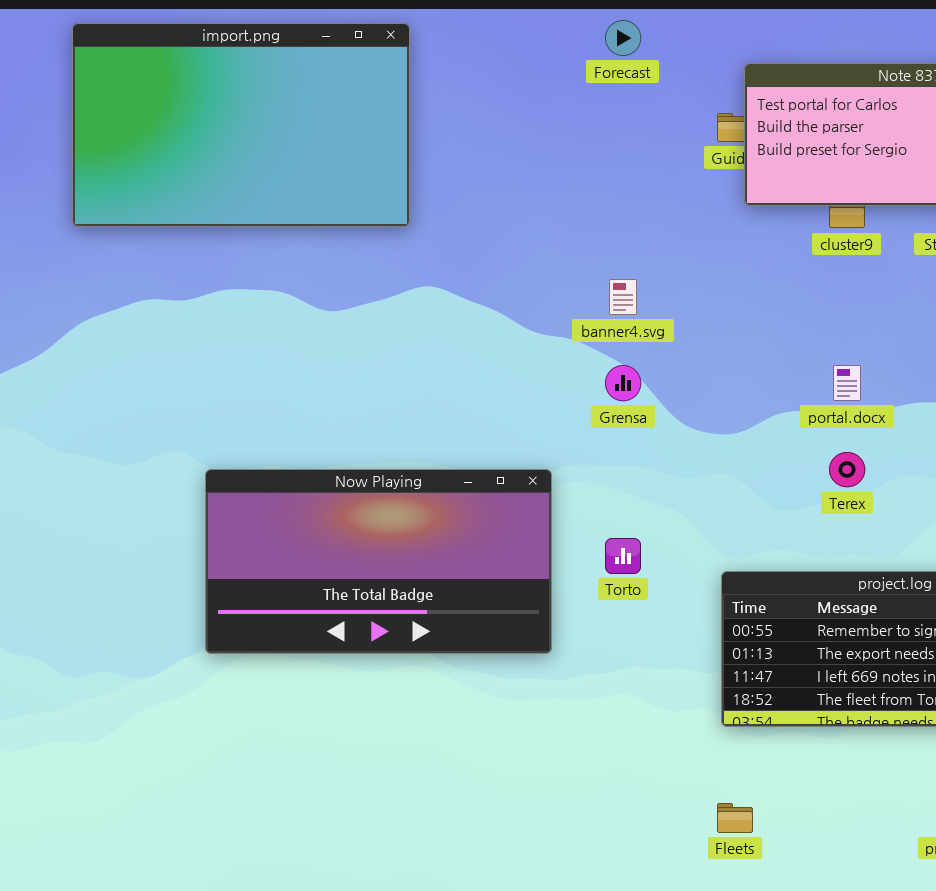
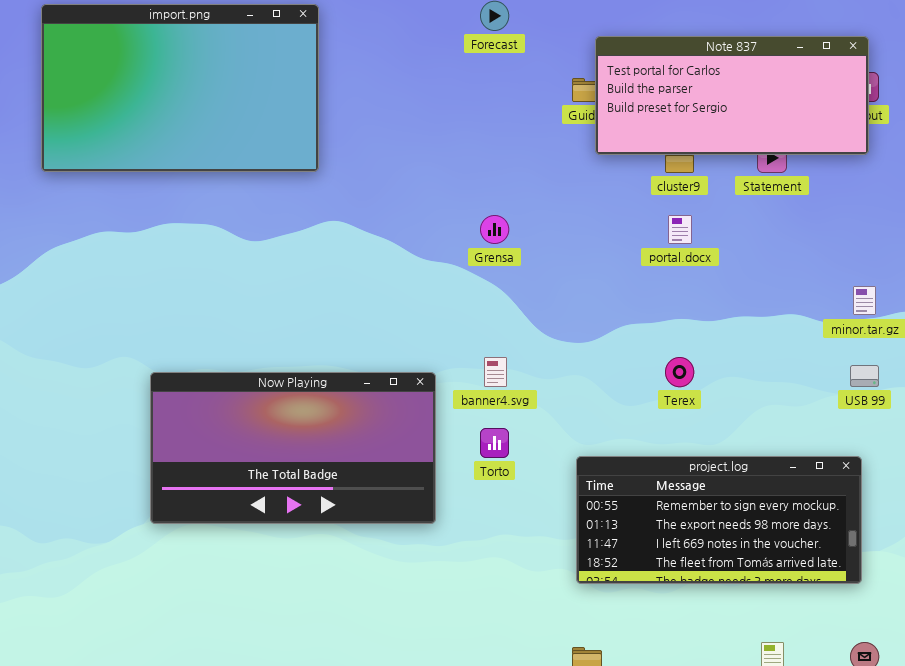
banner4.svg: [609,279,637,315] -> [484,357,507,387], moved
Grensa: [605,365,641,401] -> [480,215,509,244], moved
portal.docx: [833,365,861,401] -> [668,215,692,244], moved

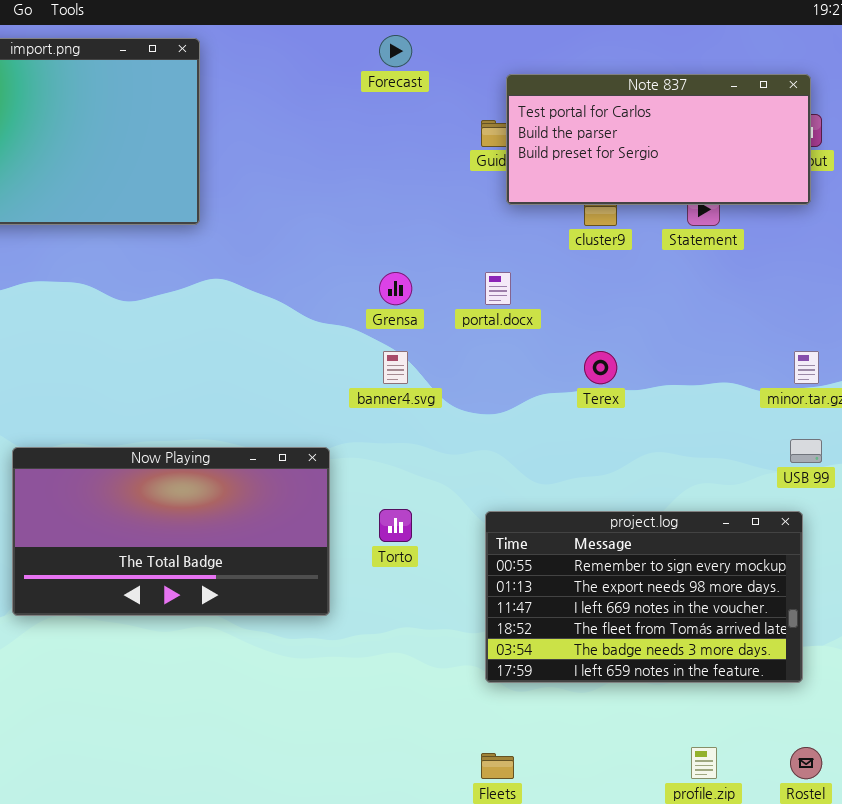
portal.docx: [668,215,692,244] -> [485,272,511,305], moved
banner4.svg: [484,357,507,387] -> [383,351,408,384], moved
Terex: [665,357,694,387] -> [584,351,617,384], moved
project.log: [576,456,862,584] -> [485,511,803,683], resized

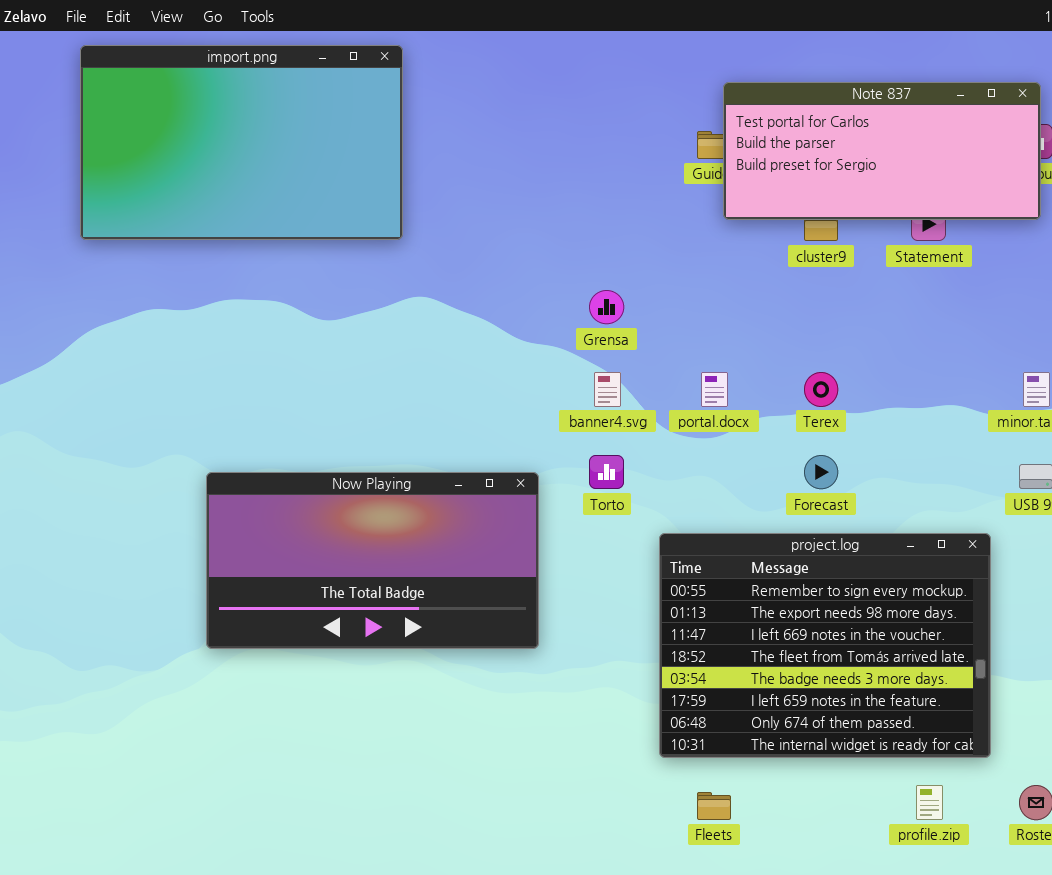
Forecast: [379,35,412,67] -> [804,455,838,489], moved
portal.docx: [485,272,511,305] -> [701,372,728,407], moved
Torto: [379,509,412,542] -> [589,455,624,489], moved
project.log: [485,511,803,683] -> [659,533,991,758], moved, resized

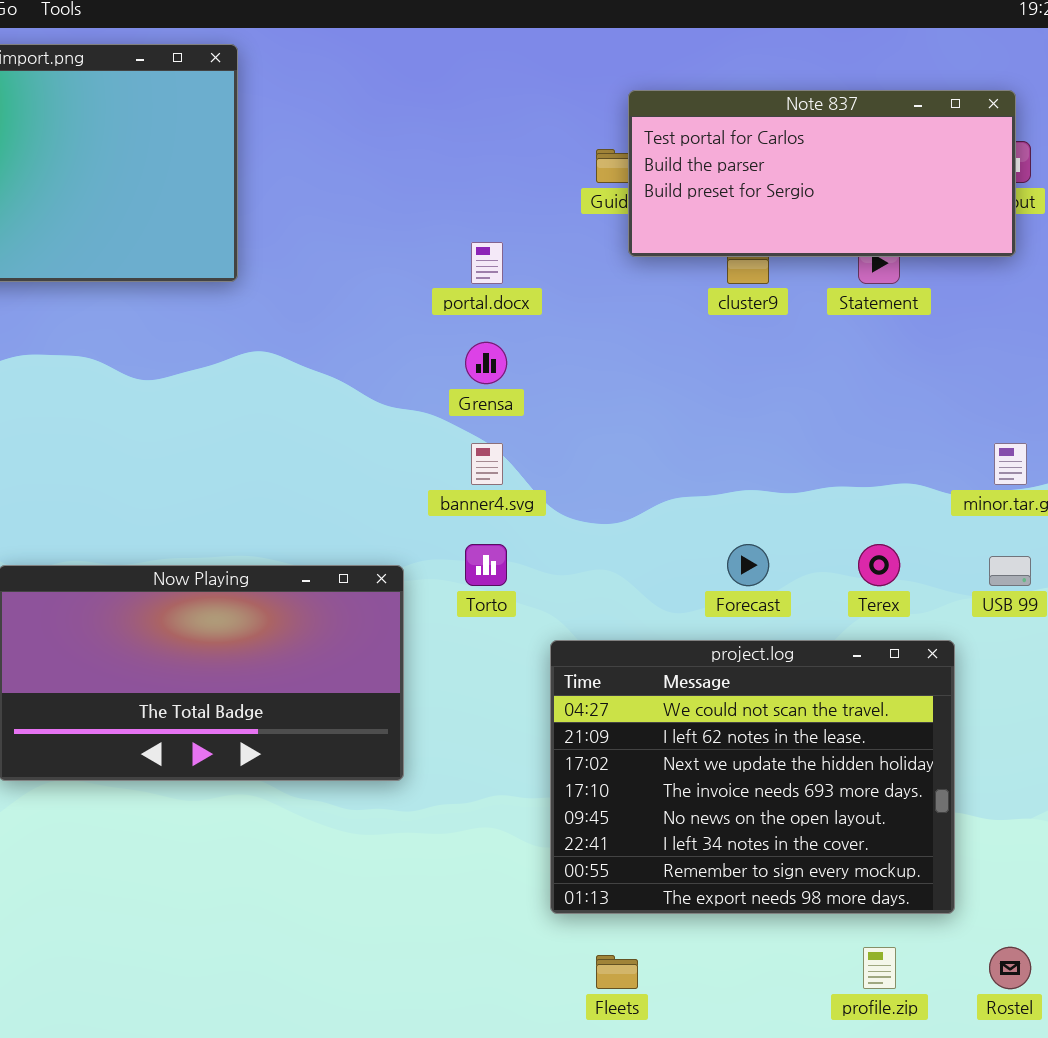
portal.docx: [701,372,728,407] -> [471,242,503,284], moved
Terex: [804,372,838,407] -> [858,544,900,586], moved
project.log: [659,533,991,758] -> [550,640,955,914], scrolled up 6 rows

